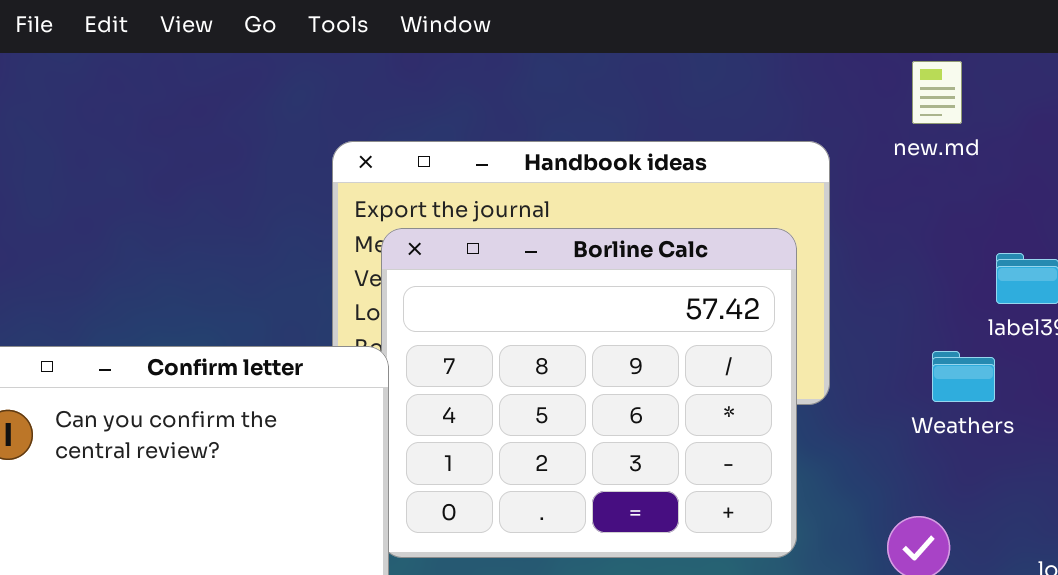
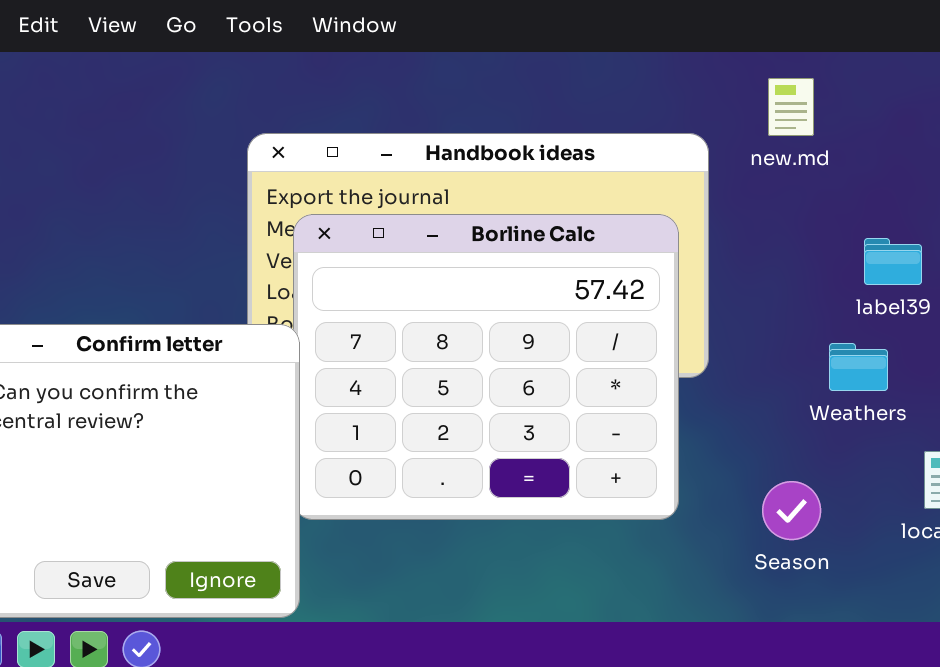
new.md: [912,61,962,124] -> [768,78,814,136], moved
Weathers: [932,351,995,402] -> [829,343,888,391], moved

